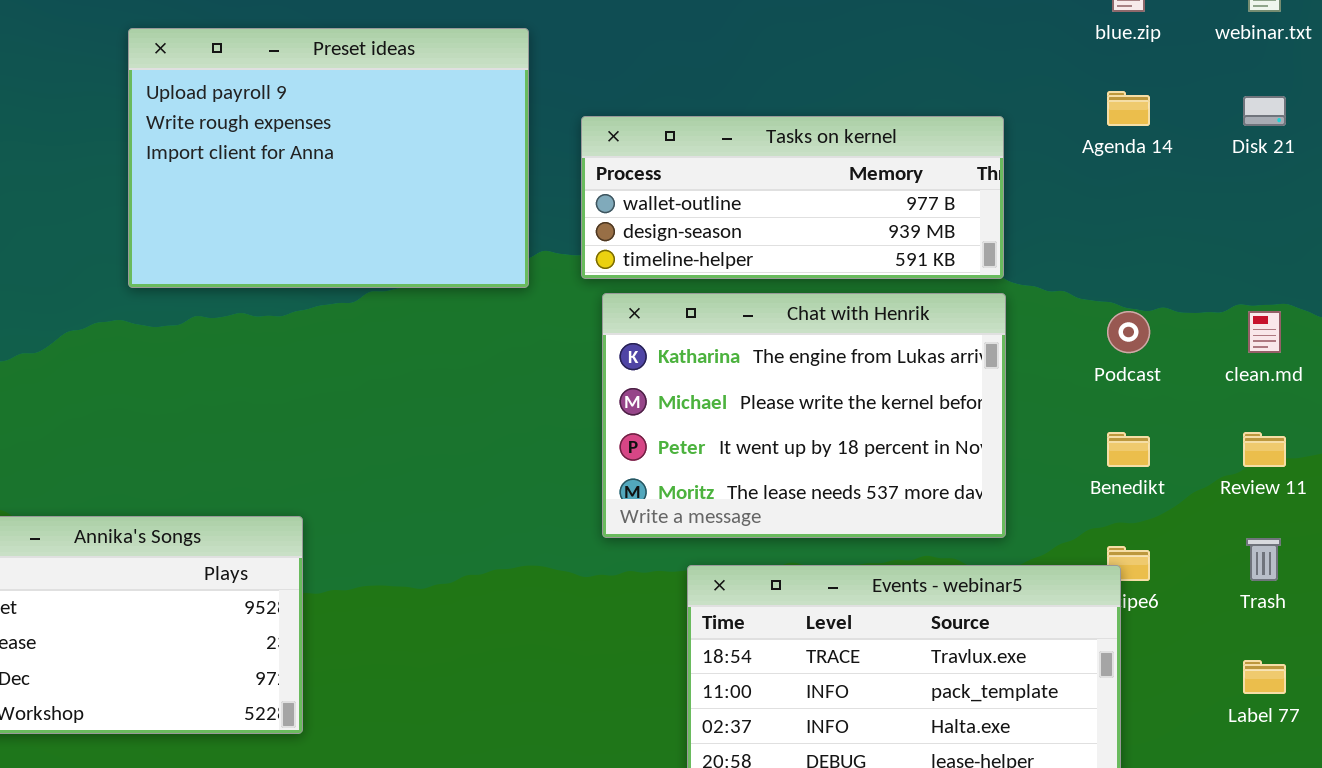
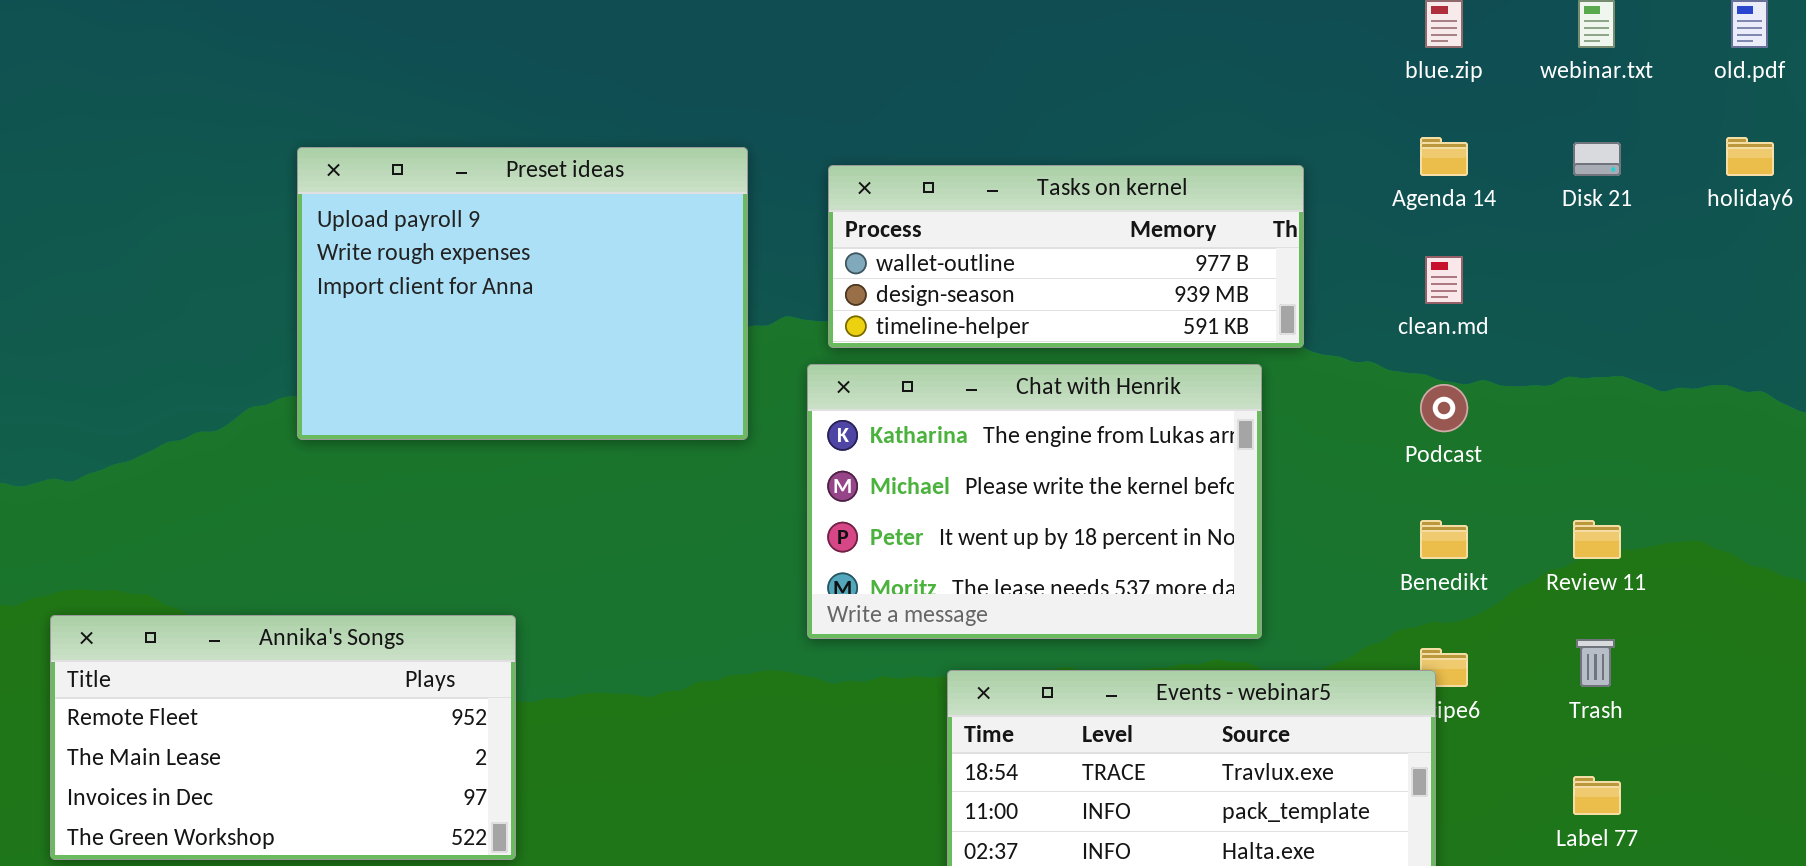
Preset ideas: [128,28,529,288] -> [297,147,748,440], moved
Chat with Henrik: [602,293,1006,538] -> [807,364,1262,639], moved
clean.md: [1248,311,1281,353] -> [1425,256,1463,304], moved

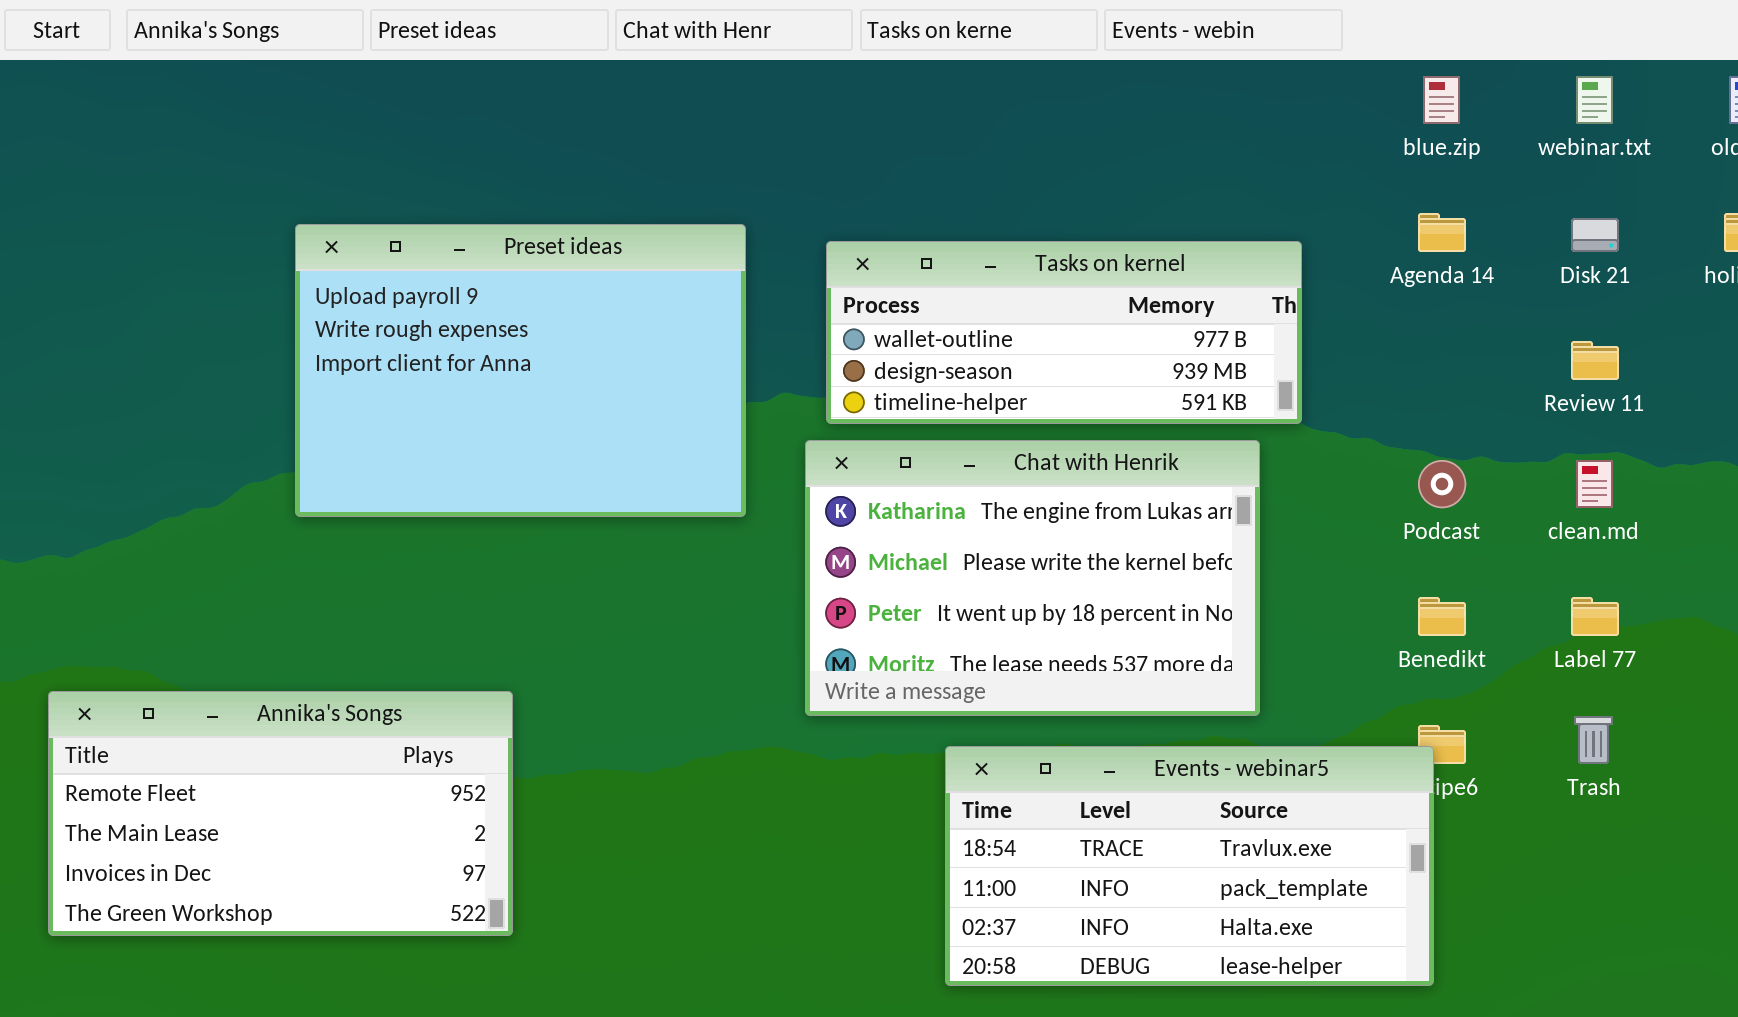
clean.md: [1425,256,1463,304] -> [1576,460,1613,508], moved
Review 11: [1573,520,1621,559] -> [1571,341,1619,380], moved
Label 77: [1573,776,1621,815] -> [1571,597,1619,636], moved

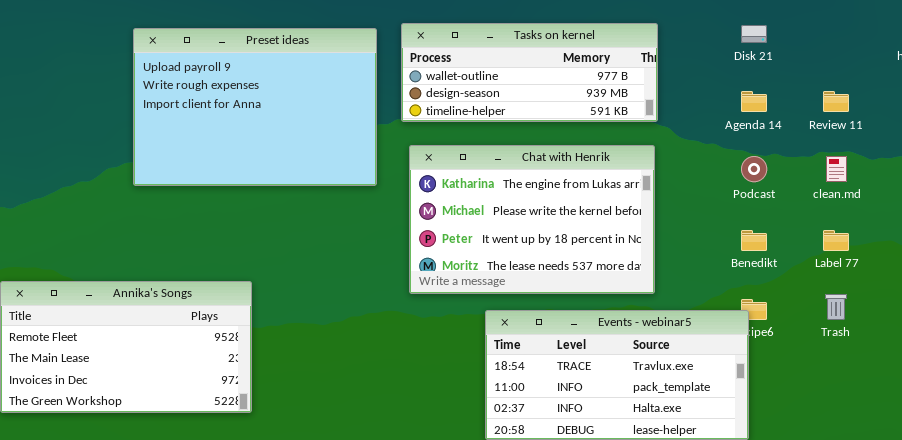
Agenda 14: [1418,213,1466,252] -> [741,91,767,112], moved
Disk 21: [1571,218,1619,252] -> [741,25,767,43], moved
Tasks on kernel: [826,241,1302,424] -> [401,23,658,122], moved

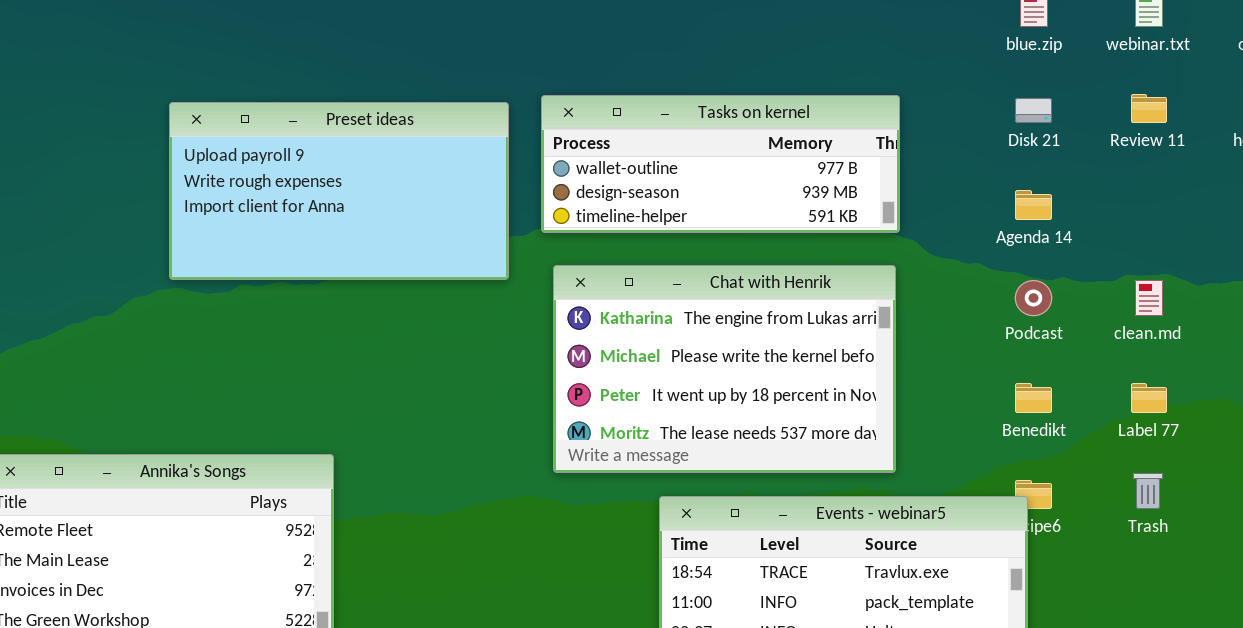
Preset ideas: [133,28,377,186] -> [169,102,509,280], resized
Review 11: [823,91,849,112] -> [1131,94,1167,123], moved

